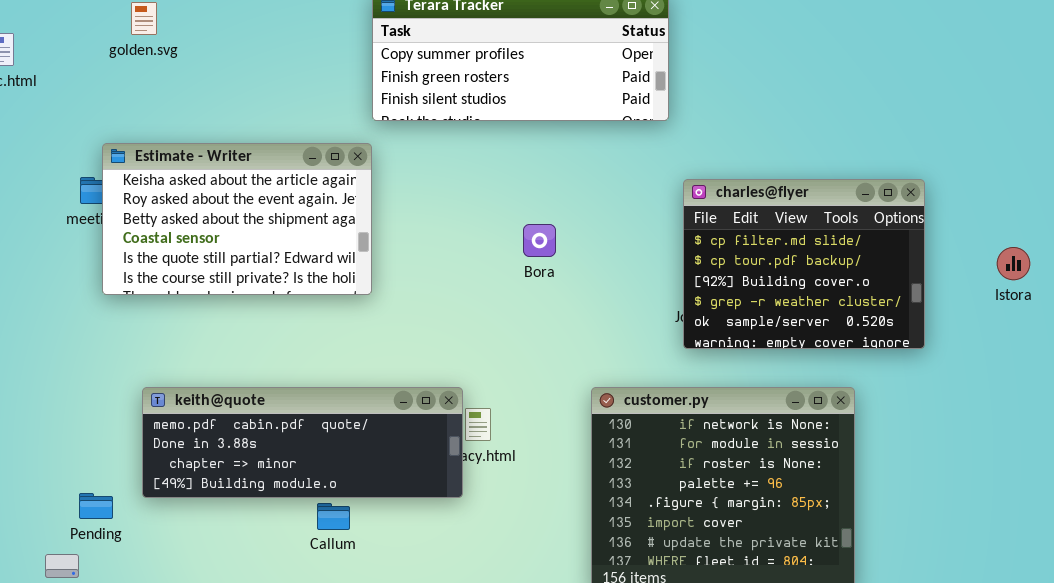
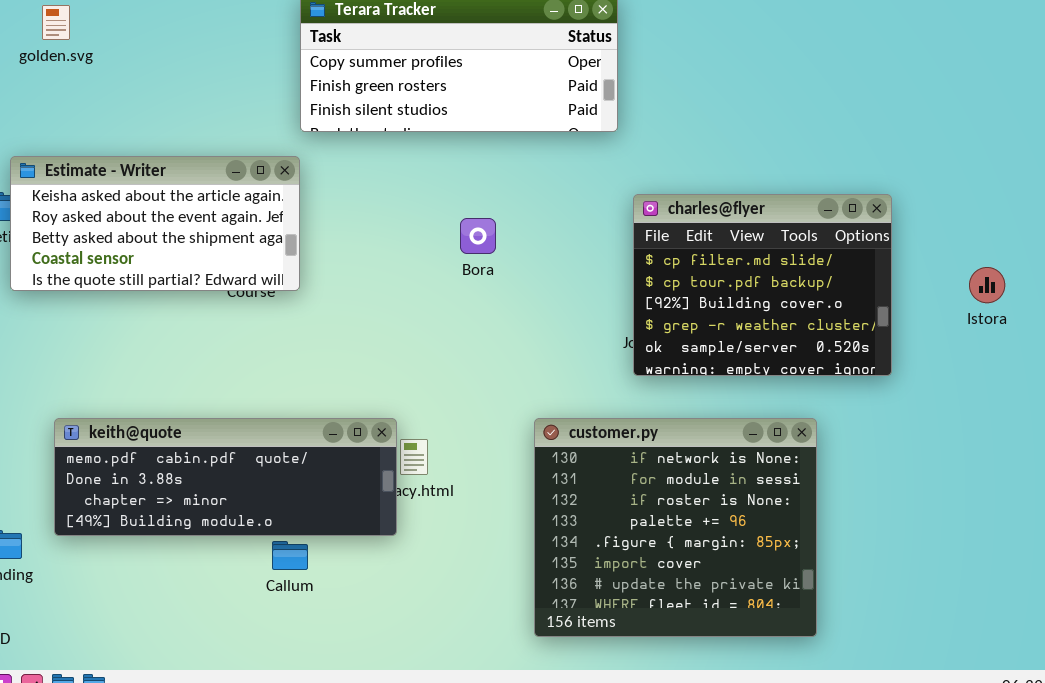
Estimate - Writer: [102,143,372,295] -> [10,156,300,291], resized
Bora: [523,224,556,257] -> [460,218,496,254], moved
Callum: [317,503,350,530] -> [272,541,308,570], moved

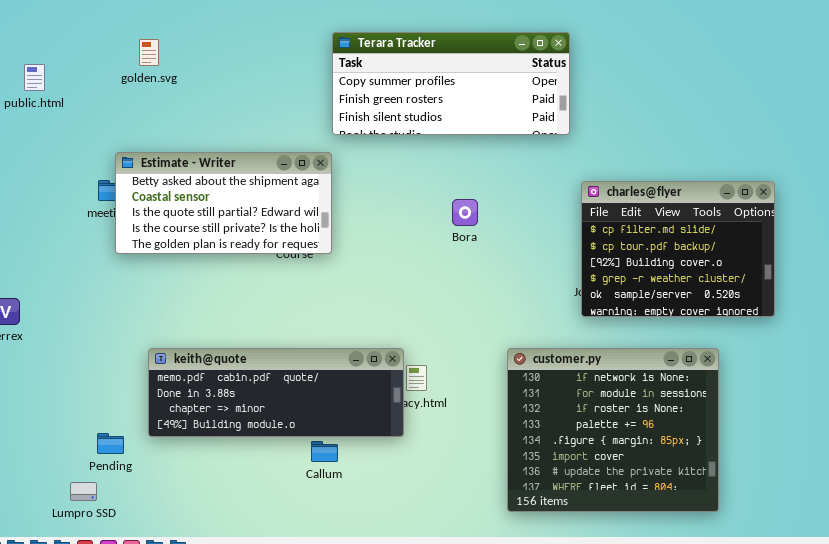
Estimate - Writer: [10,156,300,291] -> [115,152,332,254], scrolled down 2 rows

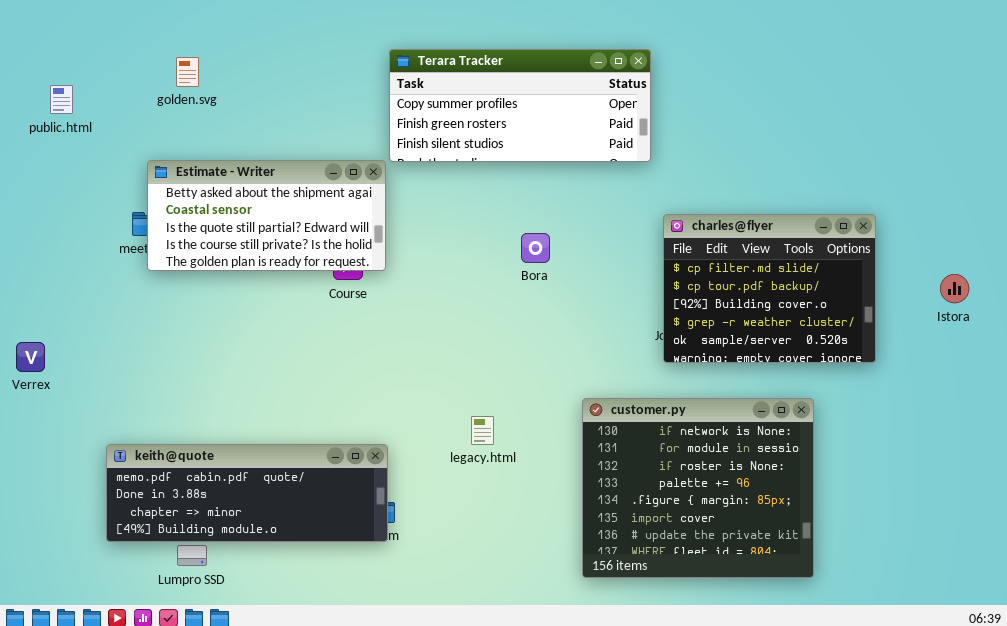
Estimate - Writer: [115,152,332,254] -> [147,160,386,271], moved
keith@quote: [148,348,404,437] -> [106,444,388,542], moved
Lumpro SSD: [70,482,97,501] -> [177,545,207,566], moved

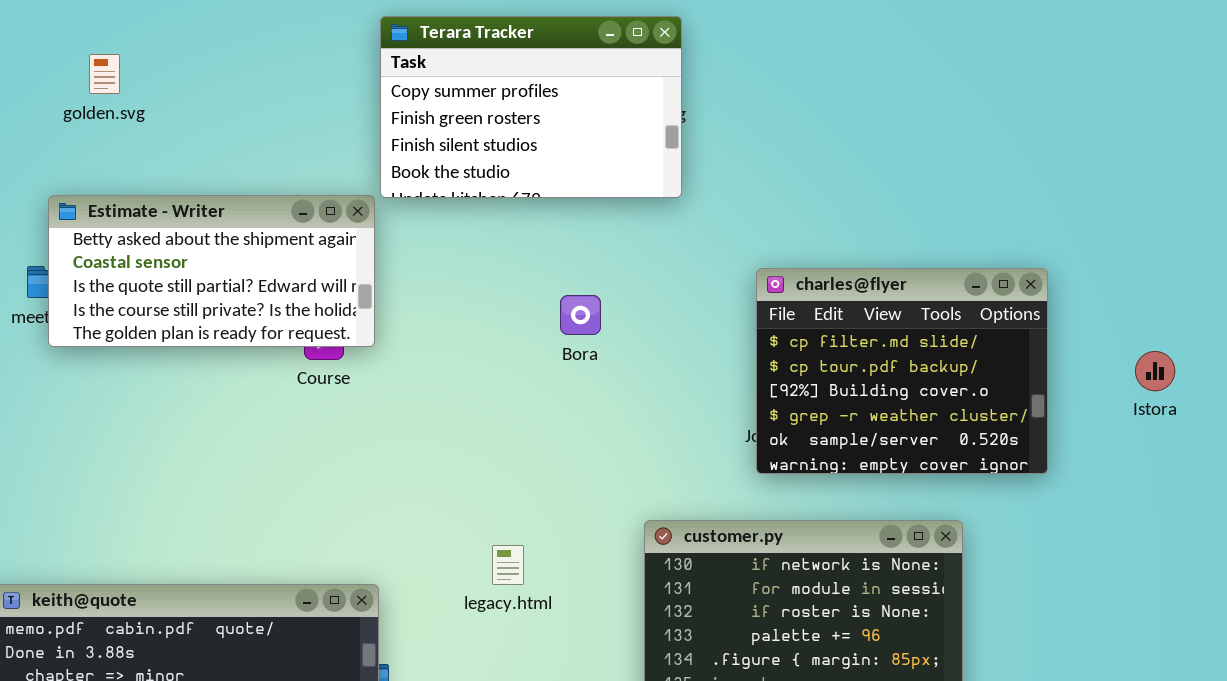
Terara Tracker: [389,49,651,162] -> [380,16,682,198], resized

